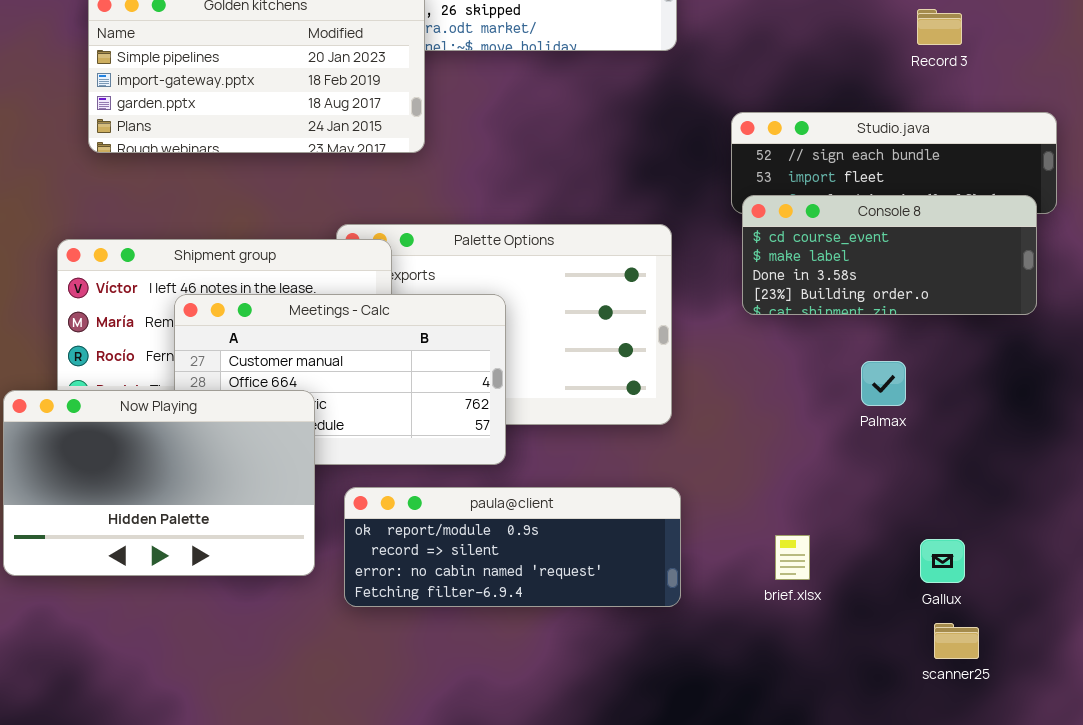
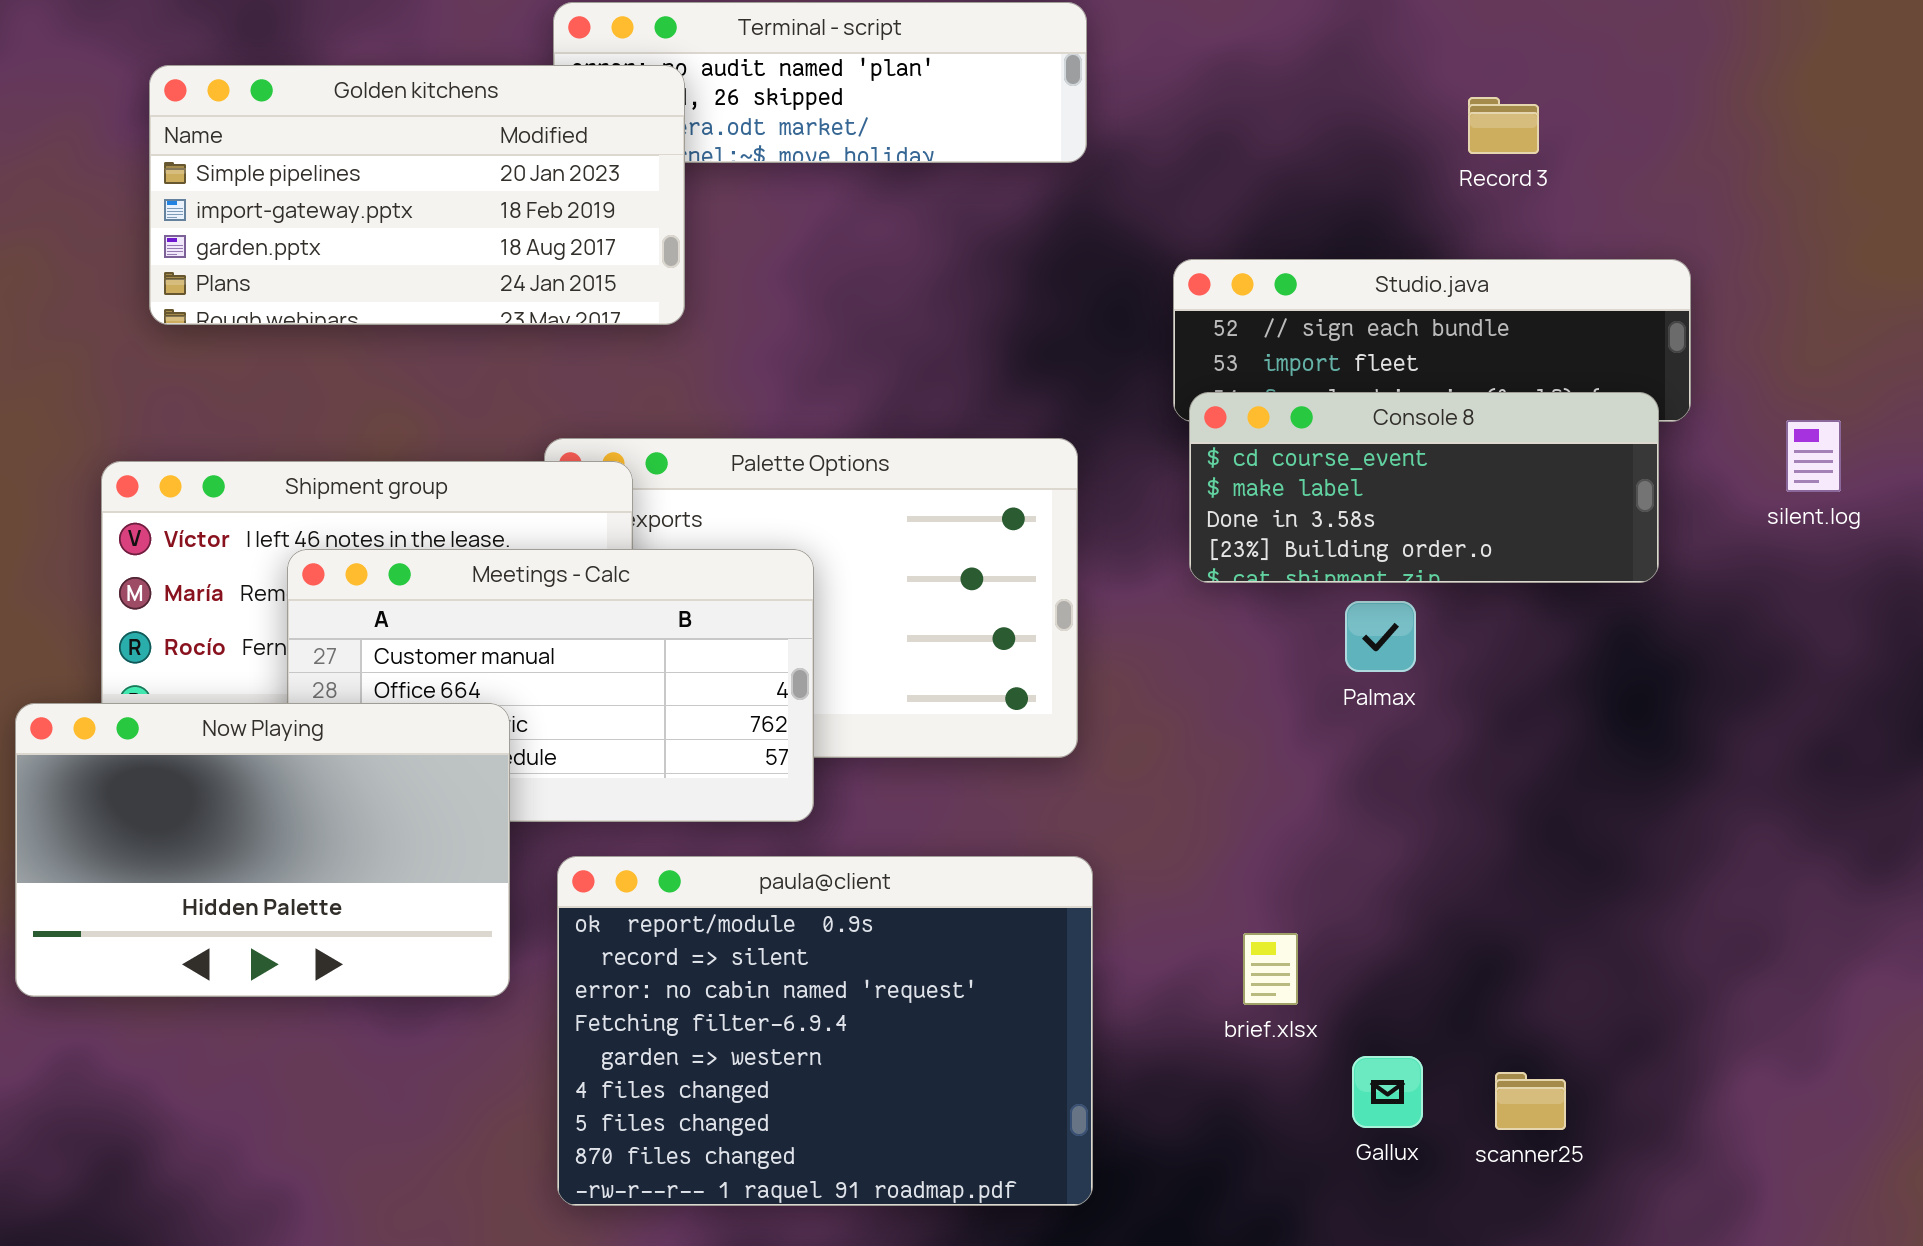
Palmax: [861,361,906,406] -> [1345,601,1416,672], moved
paula@client: [344,487,681,607] -> [557,856,1093,1206], resized
Gallux: [920,539,965,583] -> [1352,1056,1423,1128], moved

